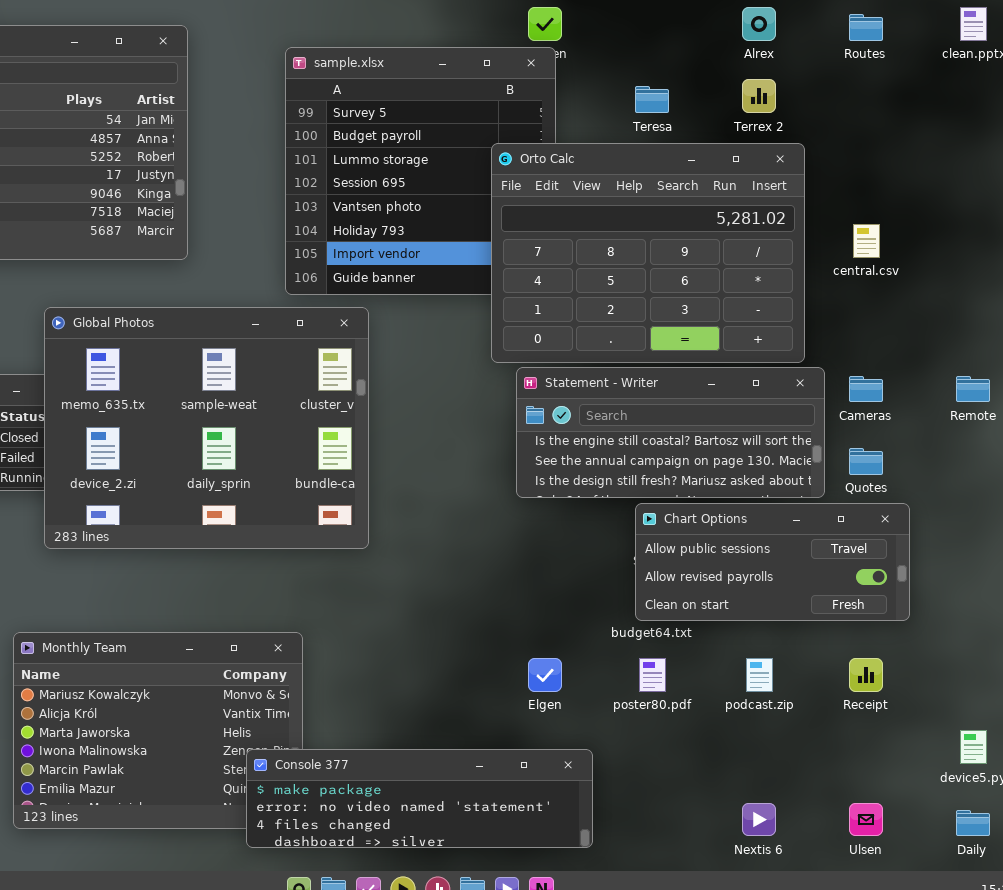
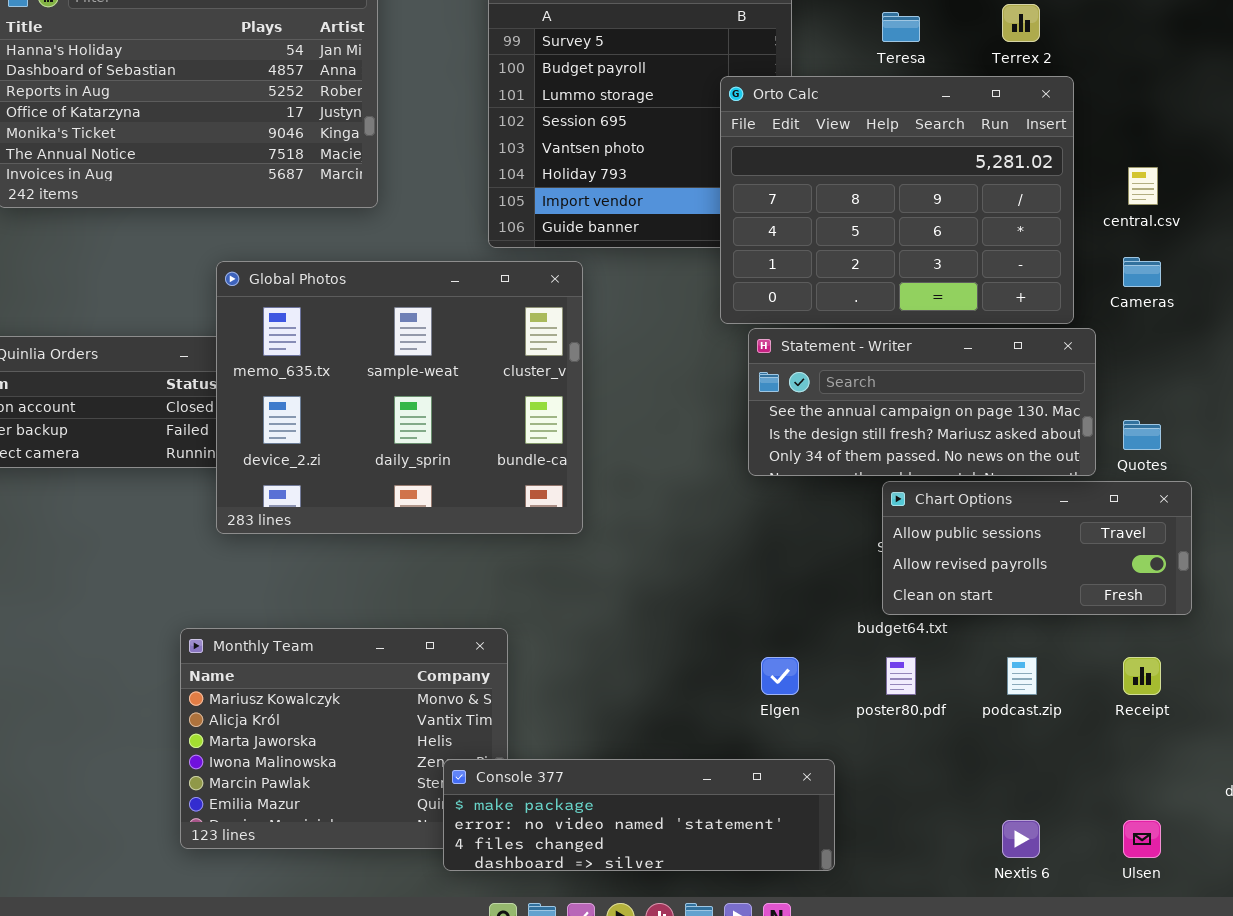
Statement - Writer: [516,367,825,498] -> [748,328,1096,476], scrolled down 1 row
Cameras: [849,376,883,402] -> [1123,257,1161,287], moved

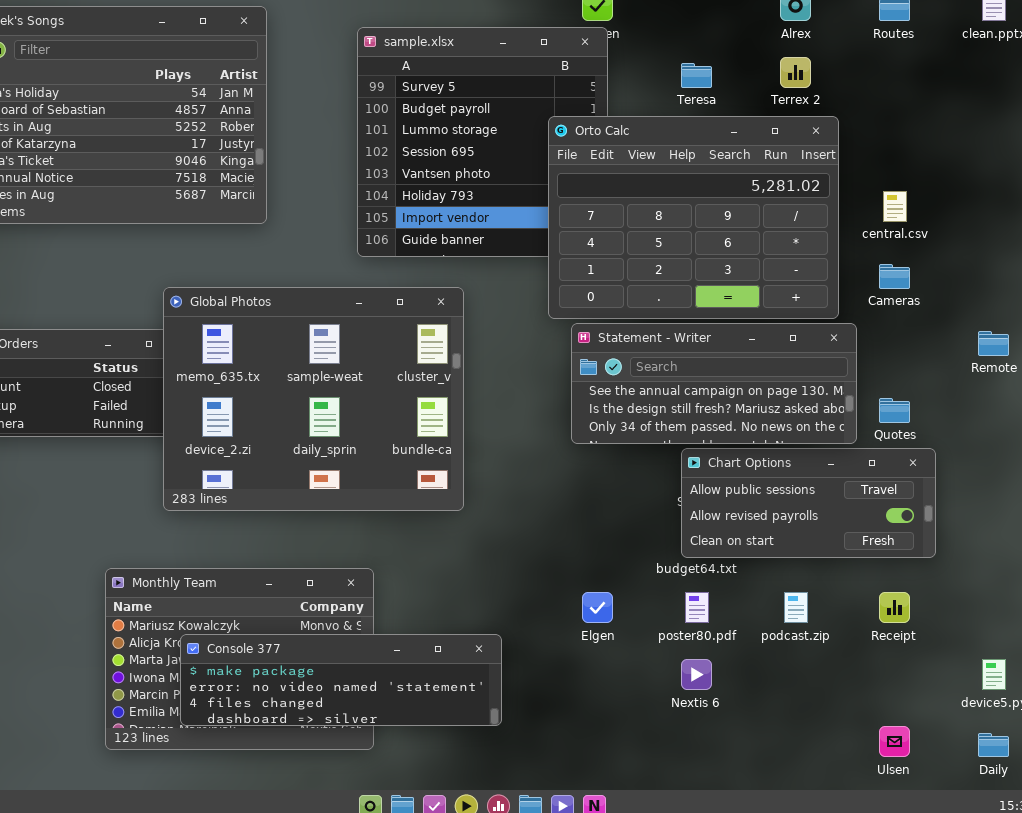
Global Photos: [216,261,583,534] -> [163,287,464,511], moved
Console 377: [443,759,835,871] -> [180,634,502,726], moved
Nextis 6: [1002,820,1040,858] -> [681,659,712,690], moved

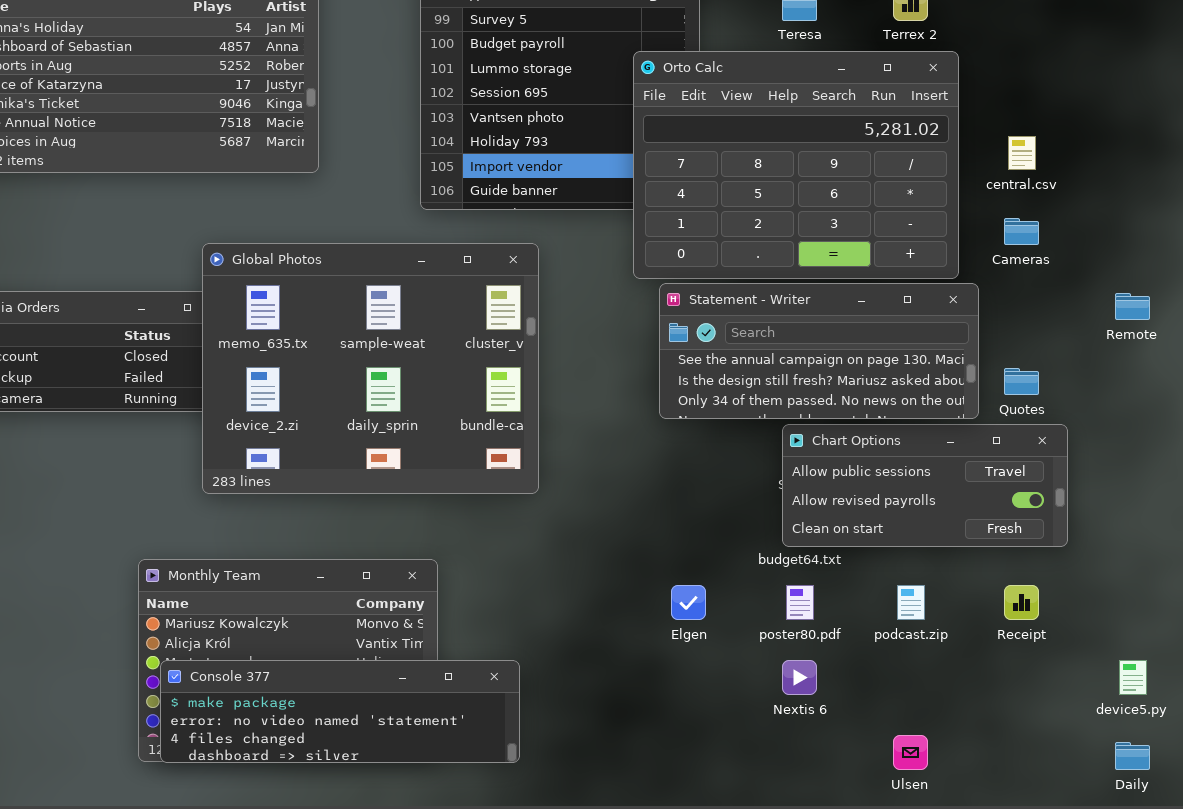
Console 377: [180,634,502,726] -> [160,660,520,763], moved
Ulsen: [879,726,910,757] -> [893,735,928,770], moved

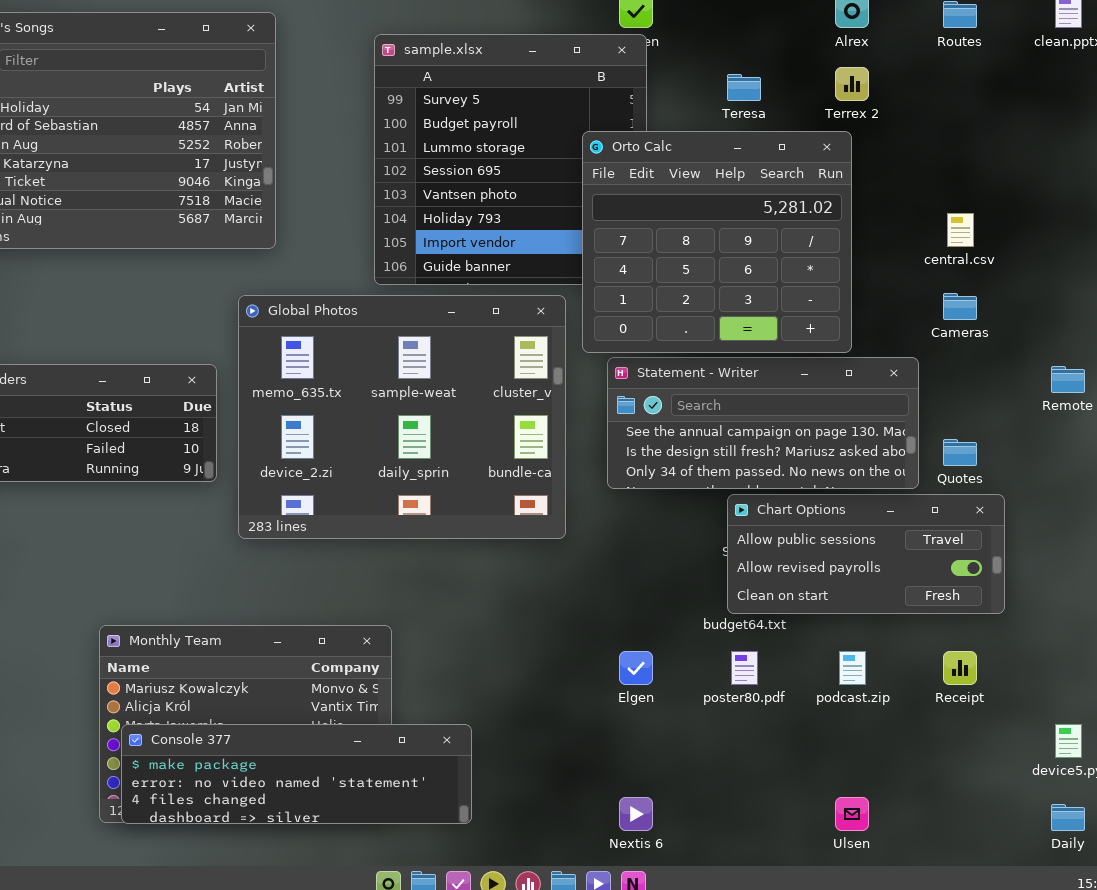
Orto Calc: [633,51,959,279] -> [582,131,852,353], resized
Global Photos: [202,243,539,494] -> [238,295,566,539], moved
Nextis 6: [782,660,817,695] -> [619,797,653,831], moved

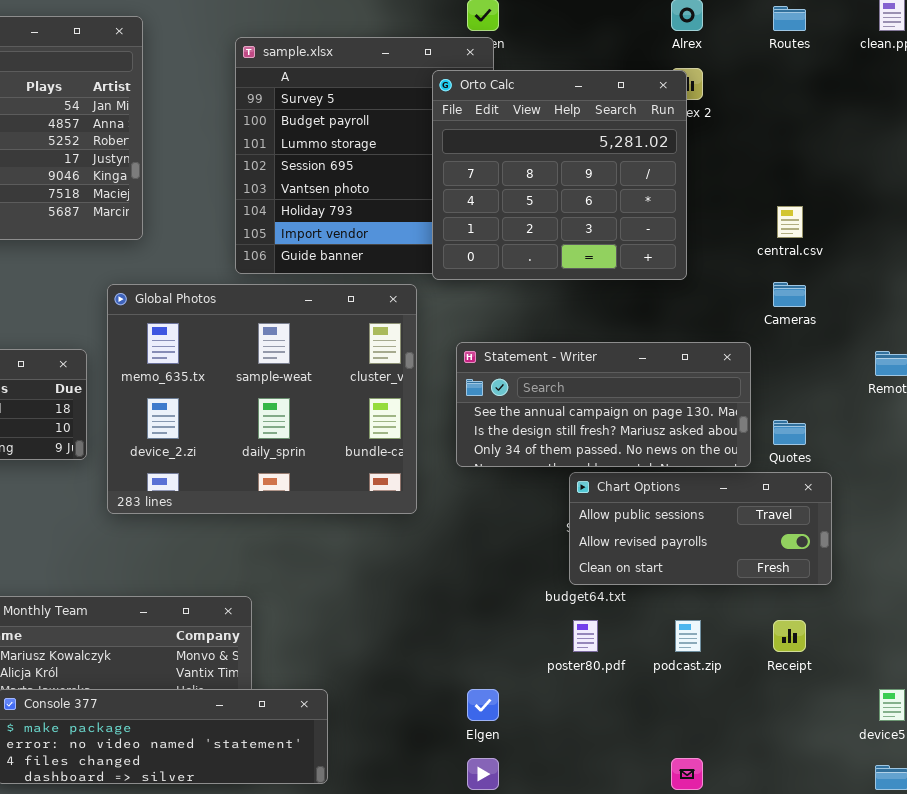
Orto Calc: [582,131,852,353] -> [432,70,687,280], moved
Elgen: [619,651,653,685] -> [467,689,499,721], moved

